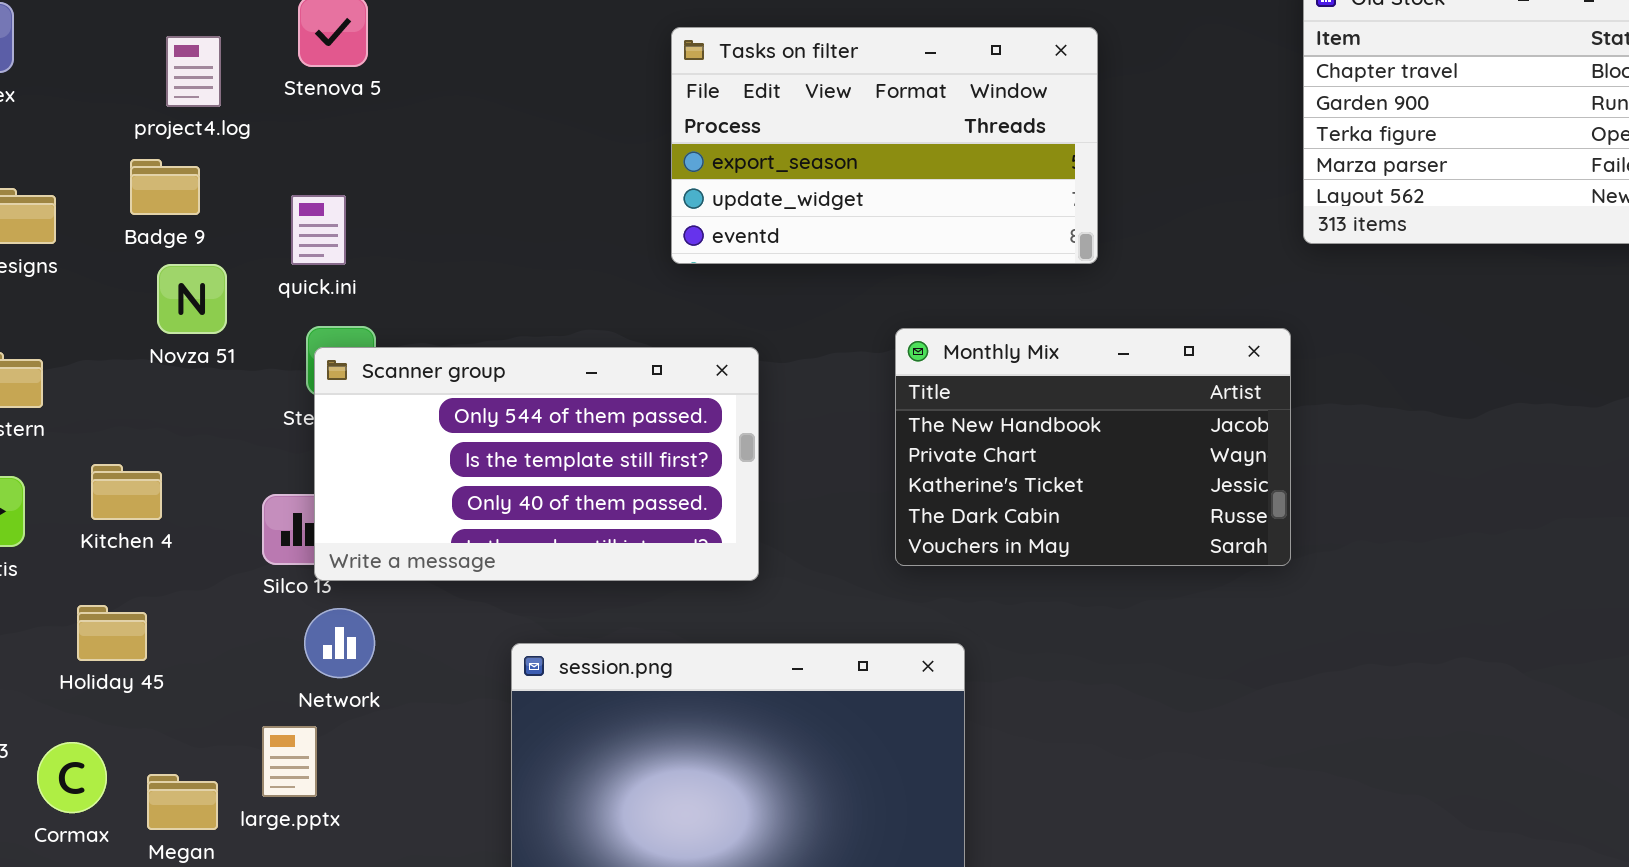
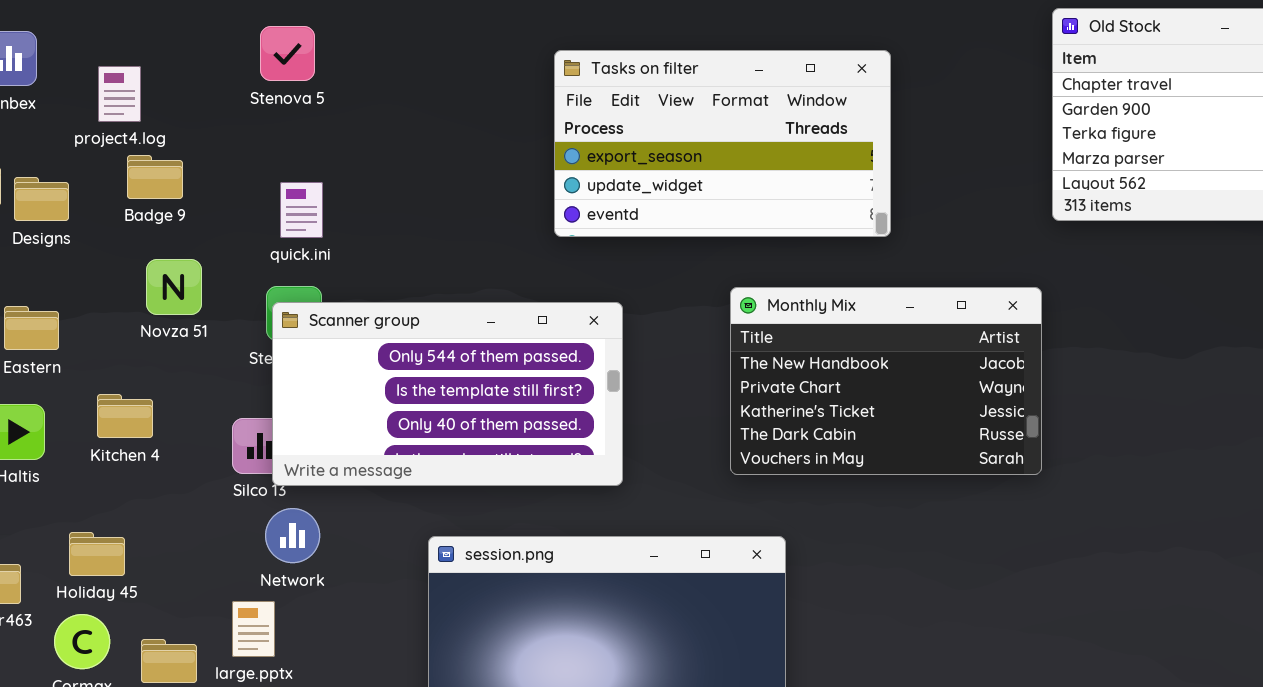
project4.log: [166,36,221,107] -> [98,66,141,122], moved
quick.ini: [291,195,346,265] -> [280,182,323,238], moved
Novza 51: [157,264,227,334] -> [146,259,202,315], moved
Holiday 45: [77,605,147,661] -> [69,532,125,576], moved

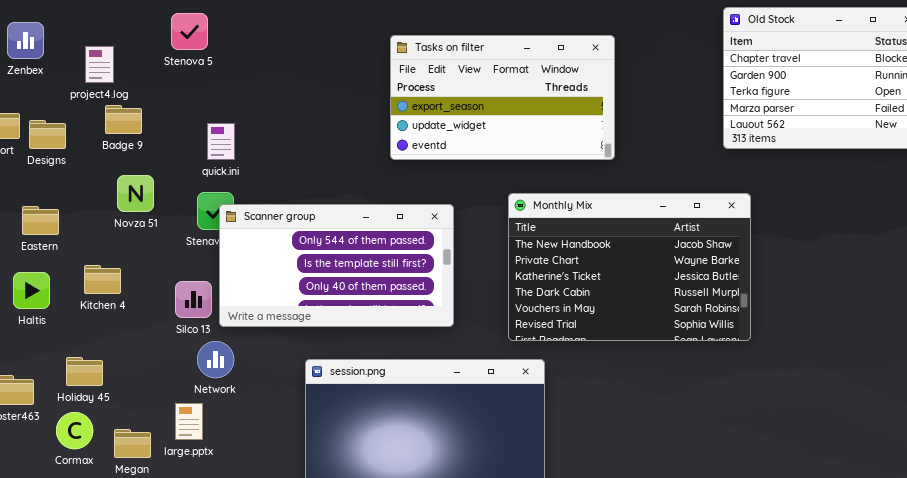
Stenova 5: [260,26,315,81] -> [171,13,208,50], moved
Monthly Mix: [730,287,1042,475] -> [508,193,751,341], resized
Scanner group: [272,302,623,486] -> [219,204,454,327], moved

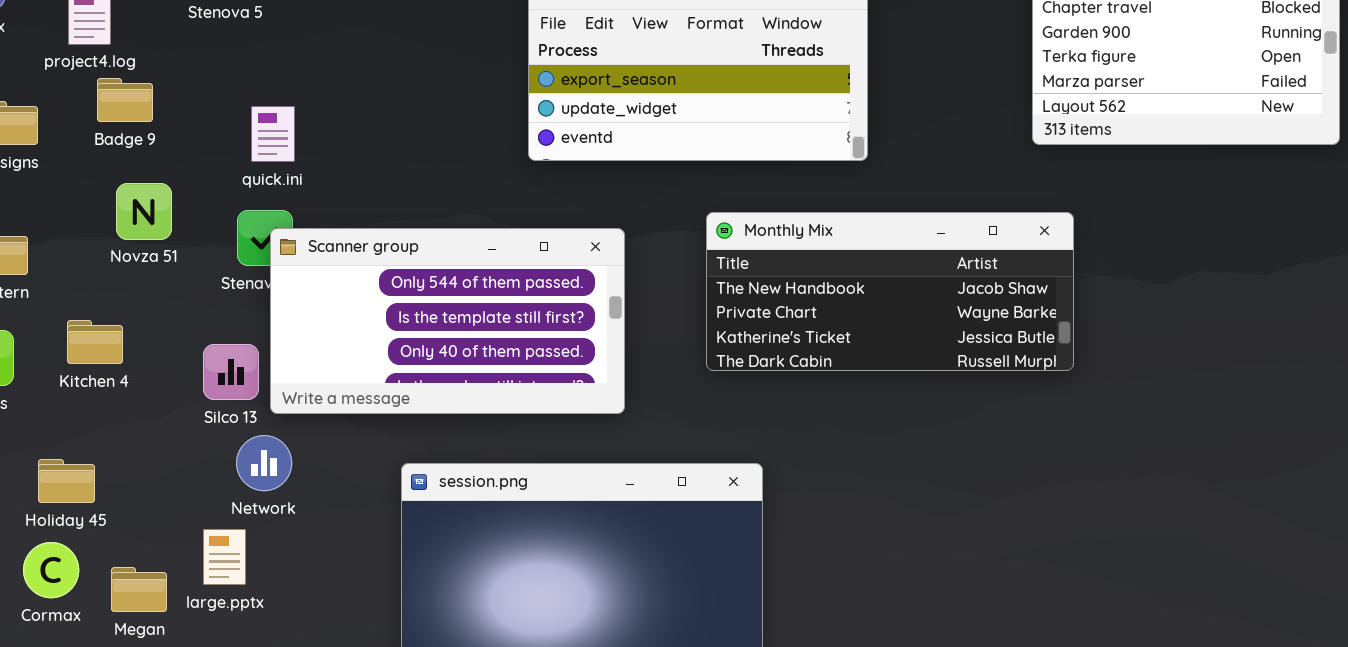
Monthly Mix: [508,193,751,341] -> [706,212,1074,371], resized

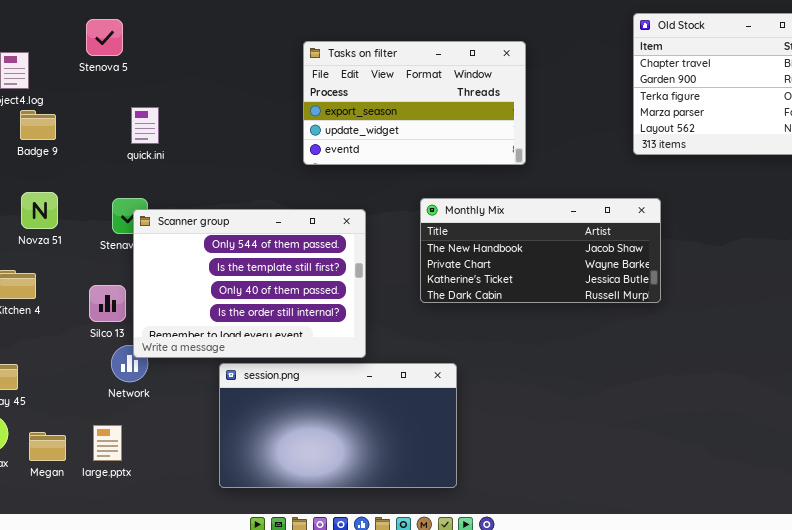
quick.ini: [251,106,295,162] -> [131,107,159,144], moved
Novza 51: [116,183,172,240] -> [21,192,58,229], moved
Scanner group: [270,228,625,414] -> [133,209,366,358], resized
large.pptx: [203,529,246,585] -> [93,425,122,461], moved

